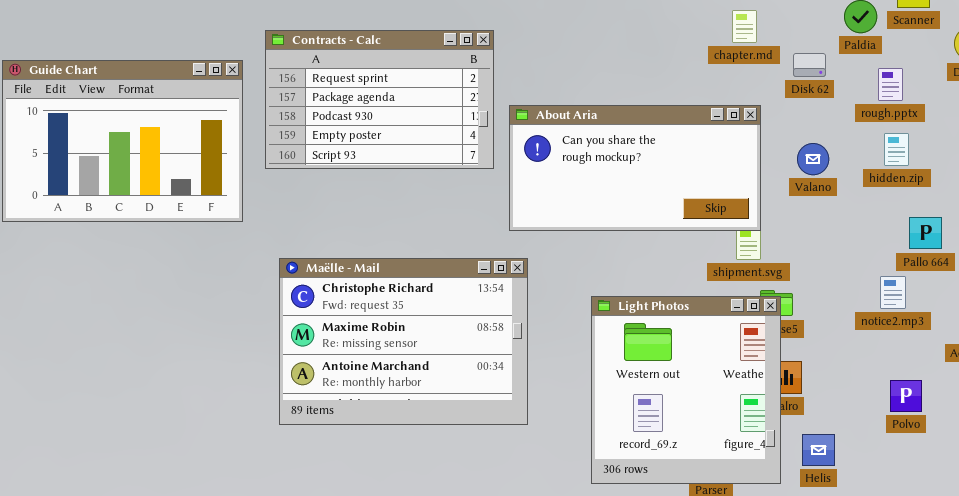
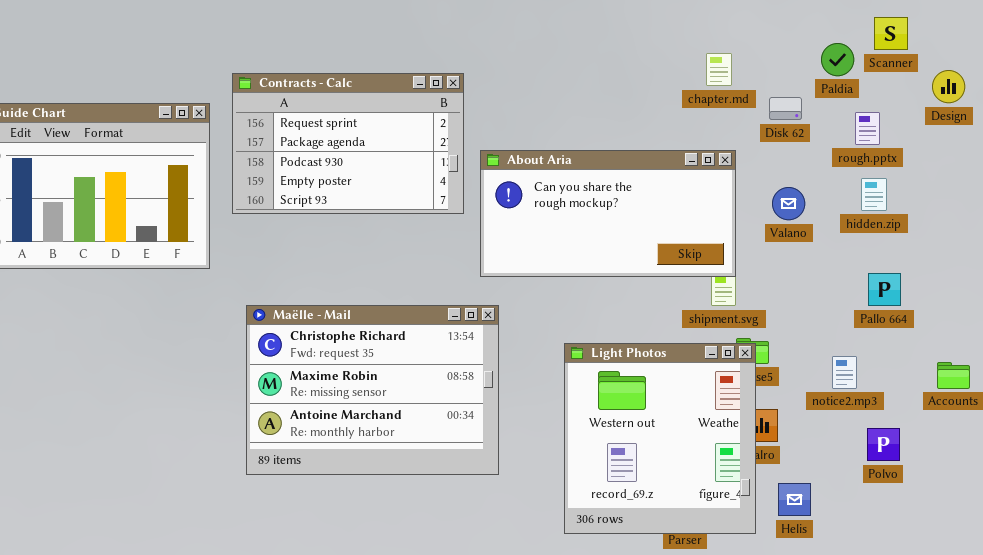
Pallo 664: [909,217,942,249] -> [868,273,901,306], moved
notice2.mp3: [880,276,906,309] -> [832,356,857,389], moved

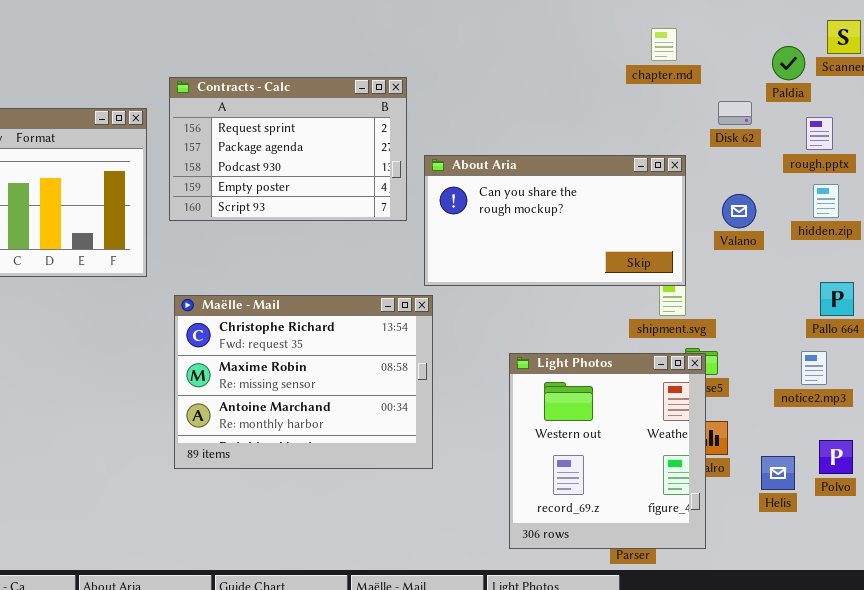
chapter.md: [706,53,732,86] -> [651,28,677,61], moved
Maëlle - Mail: [246,305,499,475] -> [174,295,433,469], moved
notice2.mp3: [832,356,857,389] -> [801,351,827,385], moved
Helis: [778,483,811,516] -> [761,456,795,490], moved

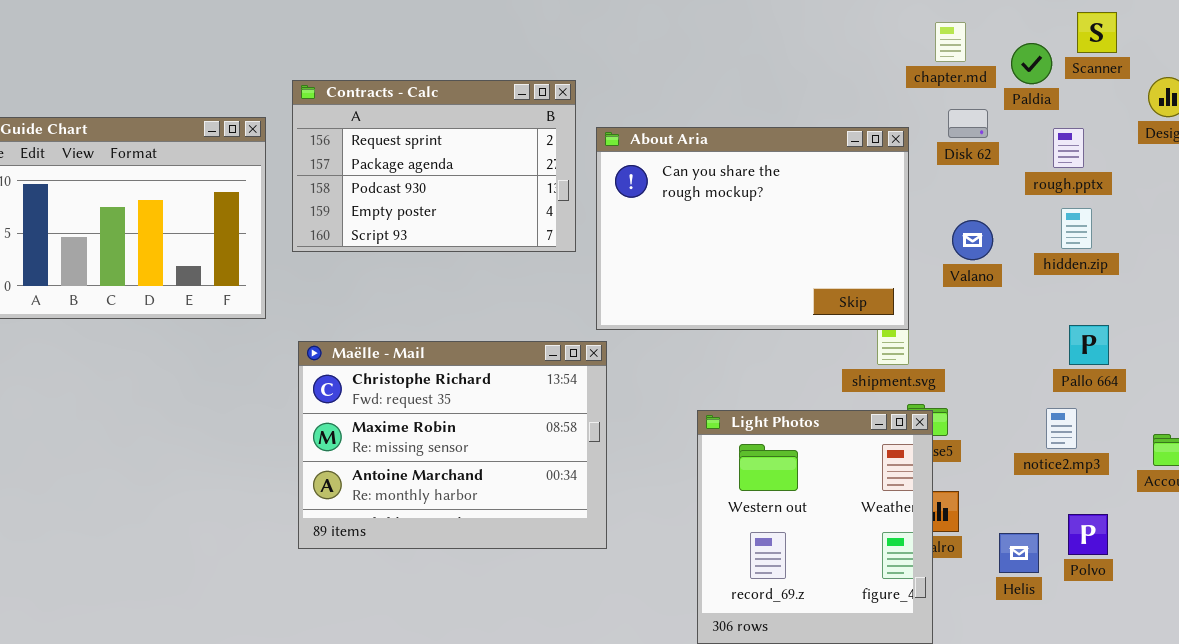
chapter.md: [651,28,677,61] -> [935,22,966,62], moved
About Aria: [424,155,686,286] -> [596,127,909,330], resized

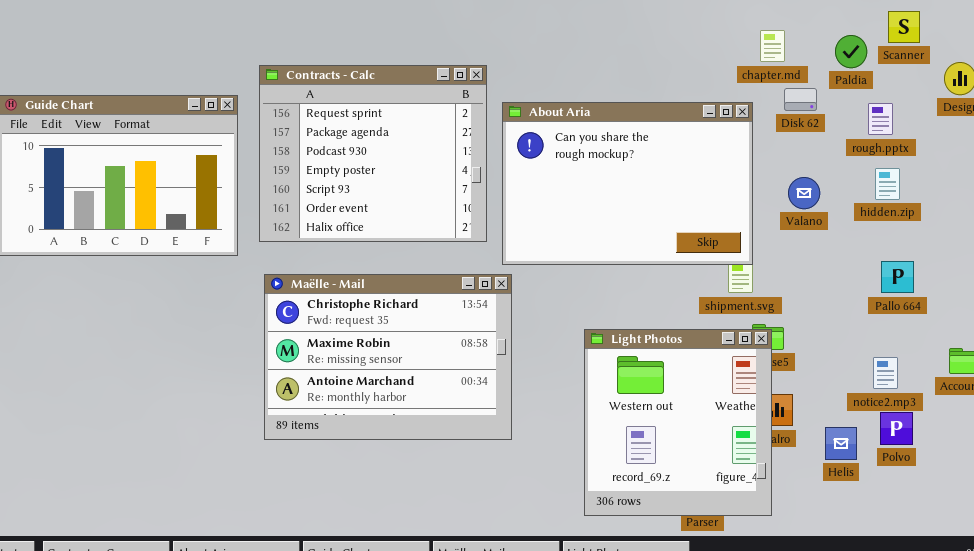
chapter.md: [935,22,966,62] -> [760,30,785,62], moved
Contracts - Calc: [292,80,576,252] -> [259,65,487,242], resized
notice2.mp3: [1046,408,1077,449] -> [873,357,898,389], moved

